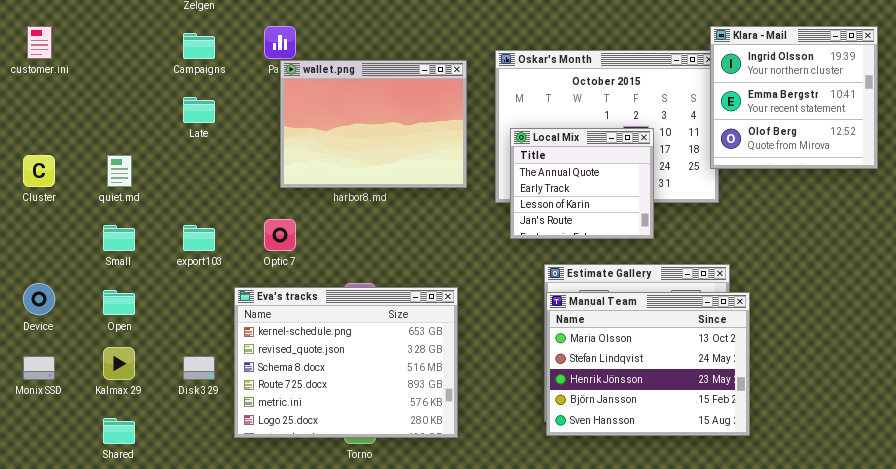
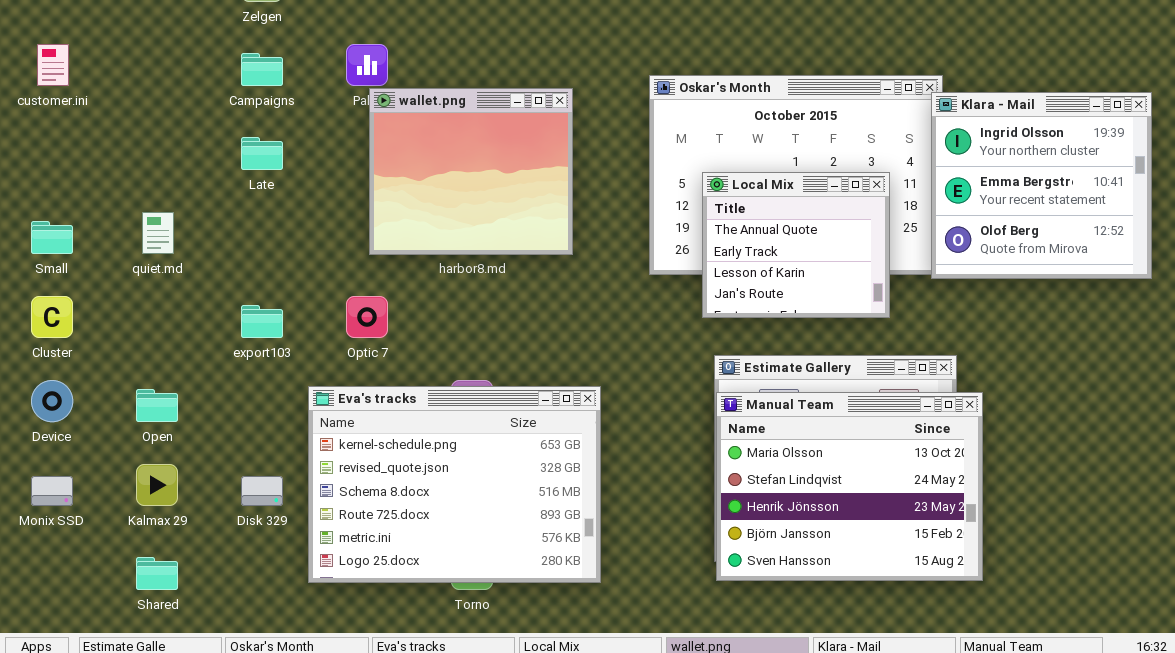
Klara - Mail: [710,26,878,169] -> [931,92,1152,279], moved
wallet.png: [280,60,467,188] -> [369,88,573,255], resized
Local Mix: [510,128,654,239] -> [702,172,890,318], moved
Cluster: [23,155,55,187] -> [31,296,73,338], moved
Small: [103,225,135,251] -> [31,221,73,254], moved

